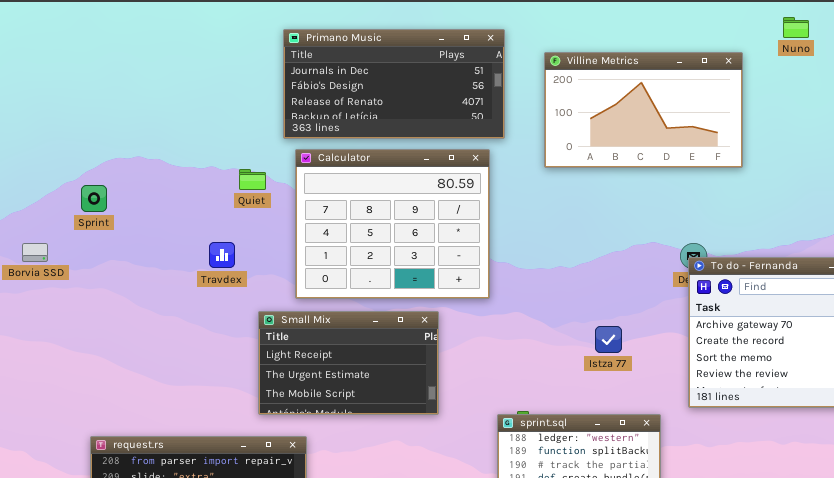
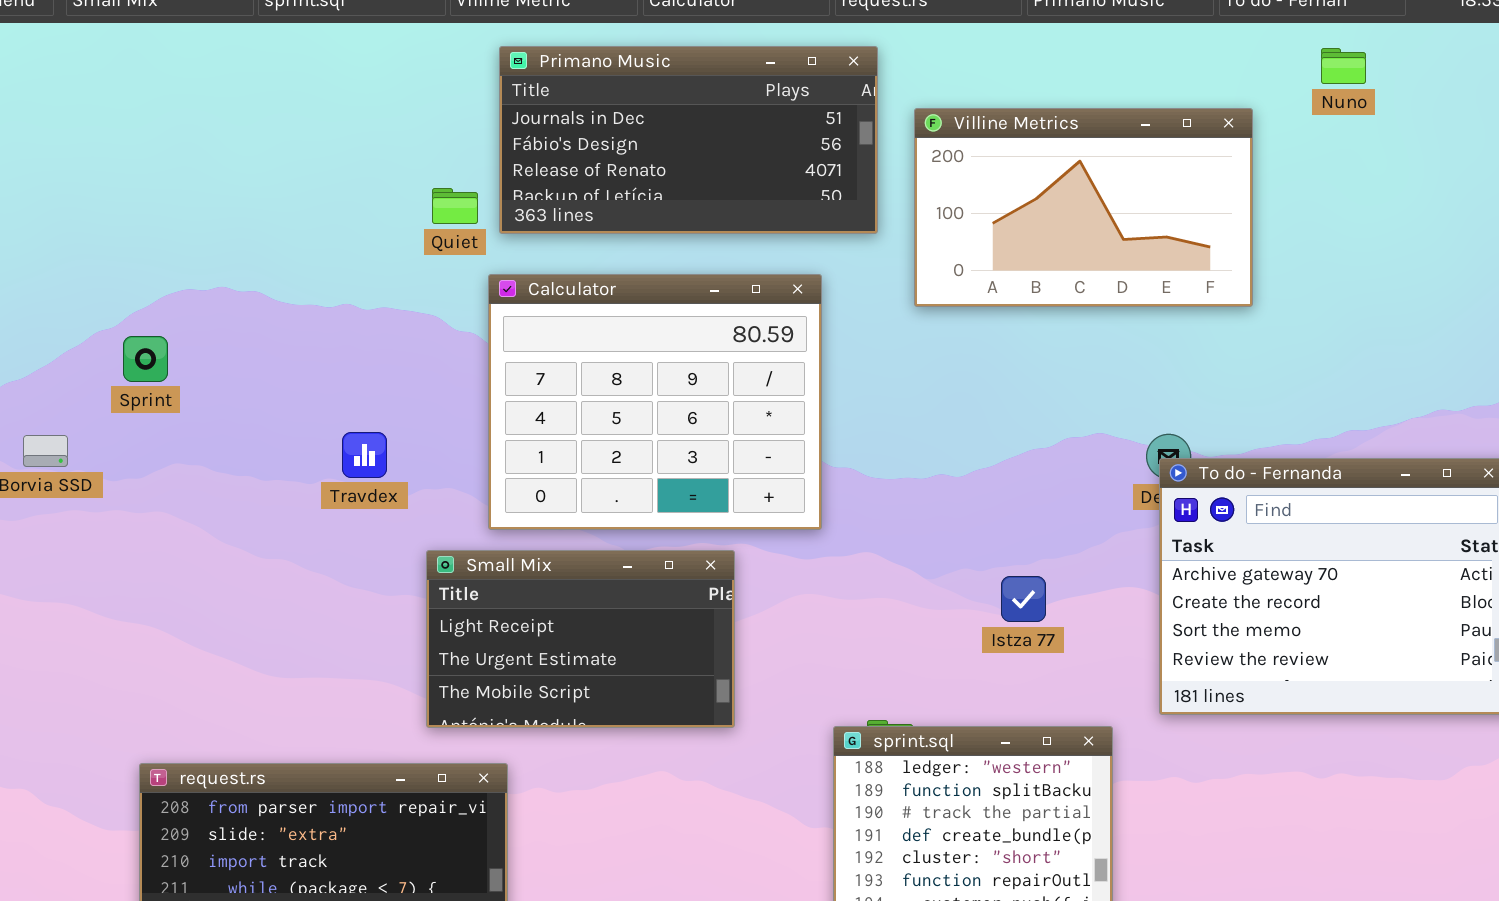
Primano Music: [283,29,505,139] -> [499,46,878,234], moved
Quiet: [239,169,266,190] -> [432,188,478,224], moved

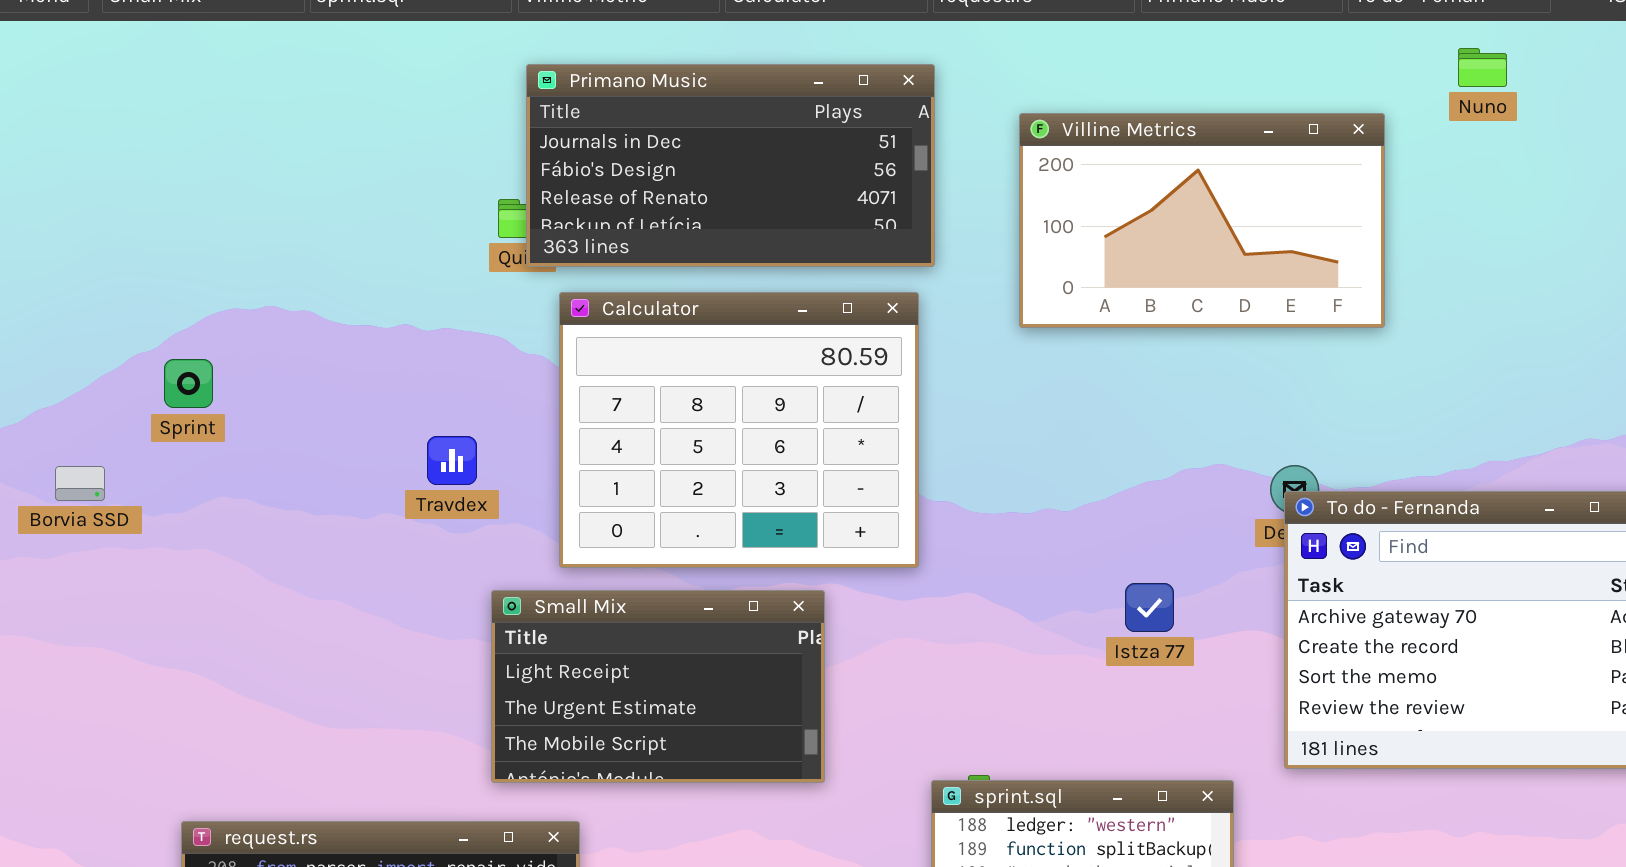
Primano Music: [499,46,878,234] -> [526,64,935,267], moved
Travdex: [342,432,387,478] -> [427,436,477,485], moved
Istza 77: [1001,576,1046,622] -> [1125,583,1174,632], moved

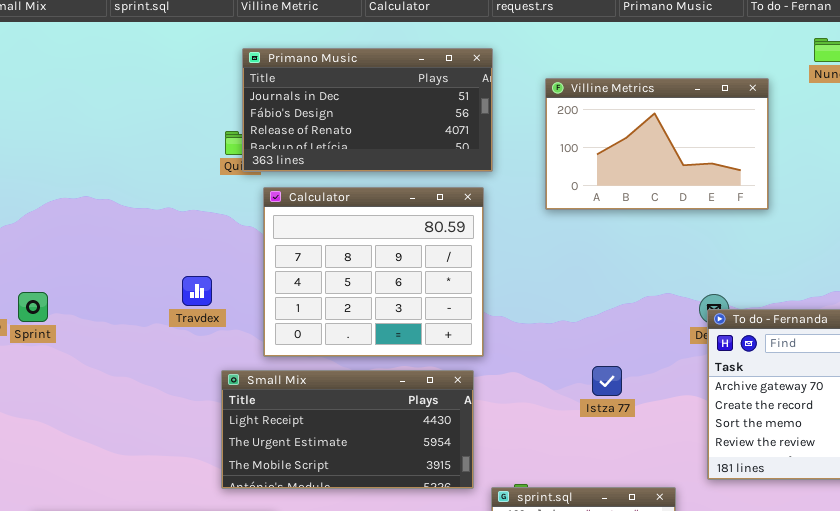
Sprint: [164,359,213,408] -> [18,292,48,322], moved
Istza 77: [1125,583,1174,632] -> [592,366,622,396], moved
Small Mix: [491,590,825,783] -> [221,370,474,489], resized

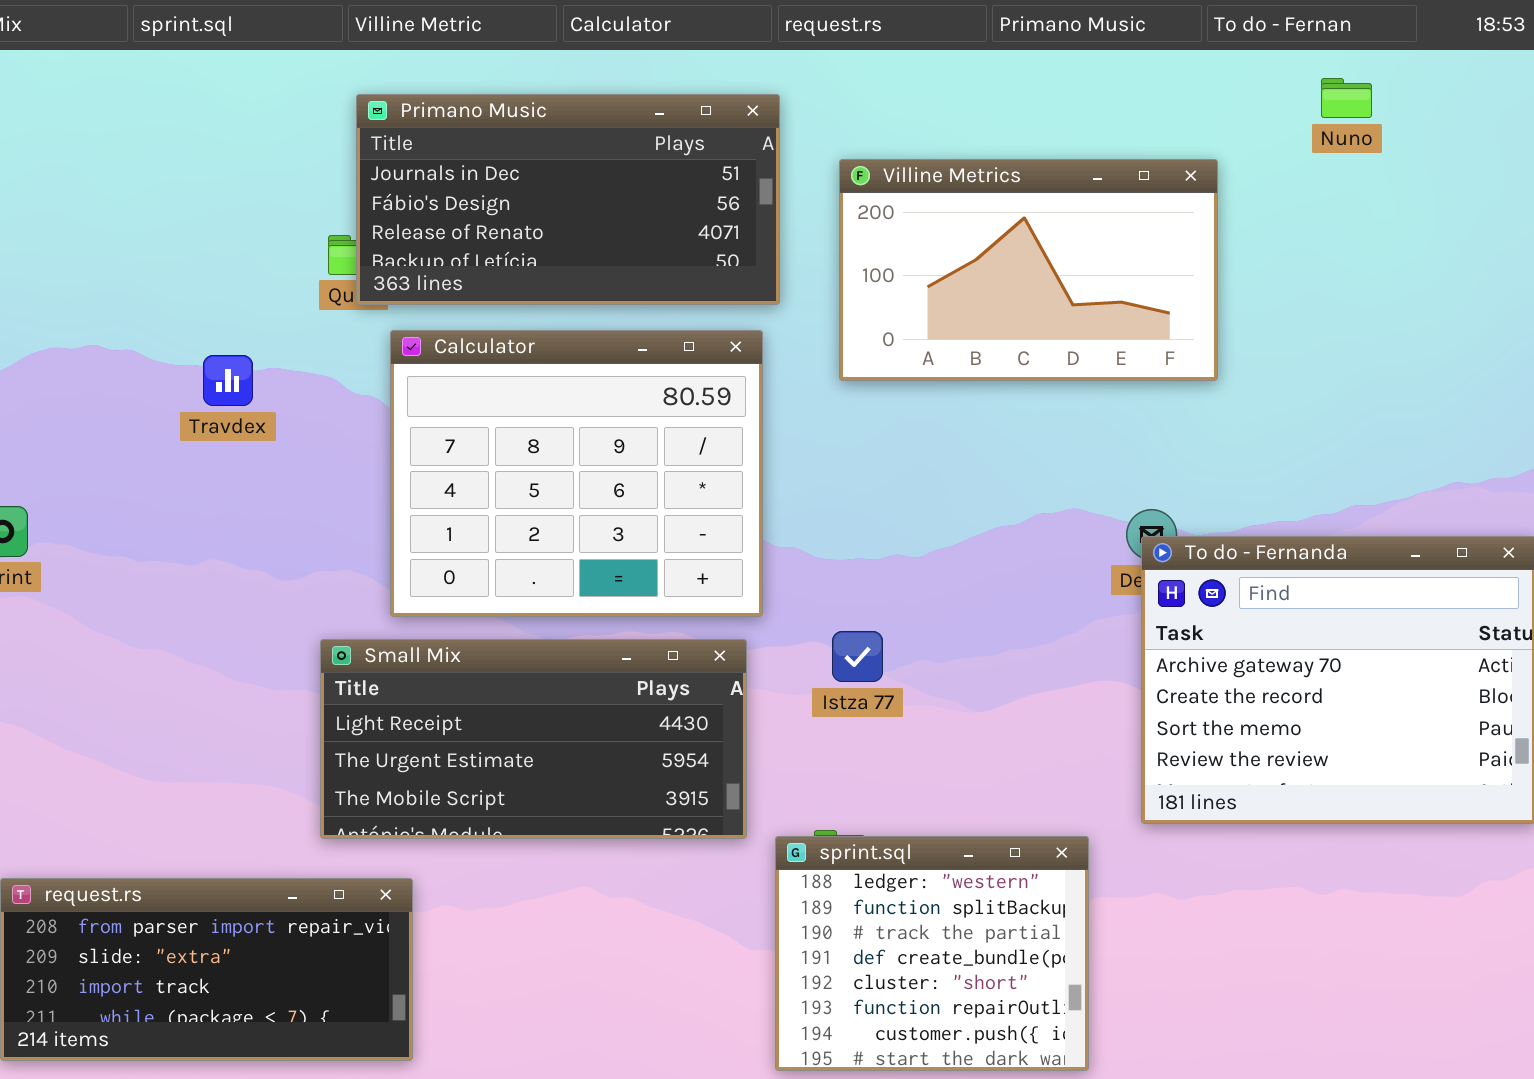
Villine Metrics: [545,78,769,210] -> [839,159,1218,381], moved
Travdex: [182,276,212,306] -> [203,355,253,406], moved
Istza 77: [592,366,622,396] -> [832,631,883,682], moved

